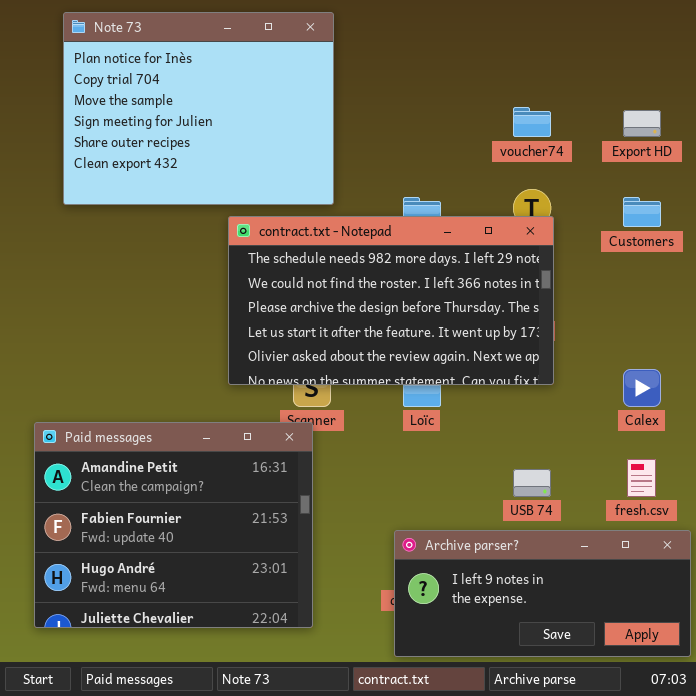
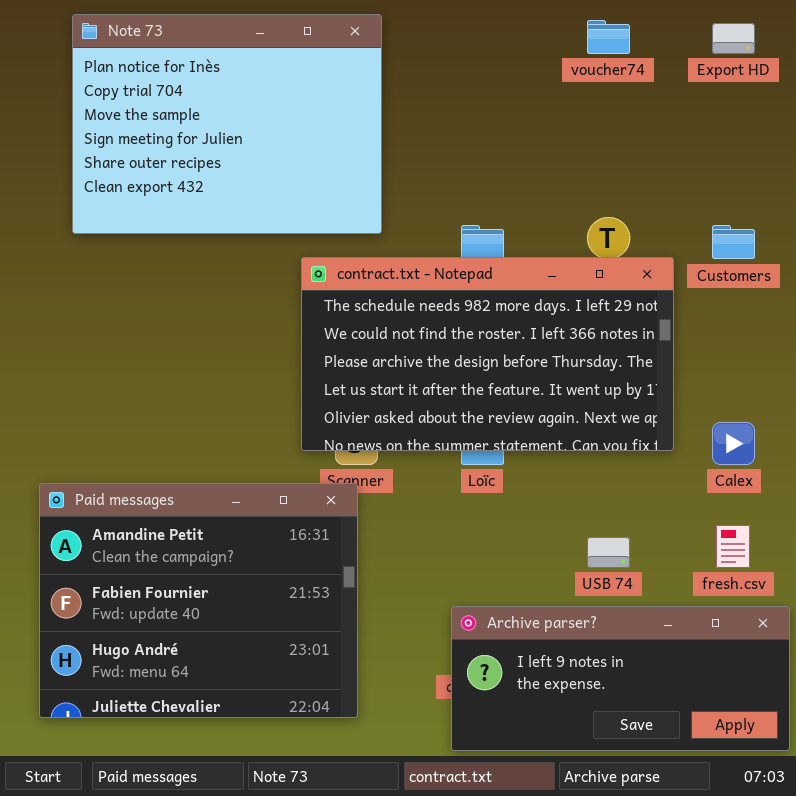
voucher74: [513,107,551,137] -> [587,20,630,54], moved
Export HD: [623,110,661,137] -> [712,23,755,54], moved
contract.txt - Notepad: [228,216,554,385] -> [301,257,674,451], moved

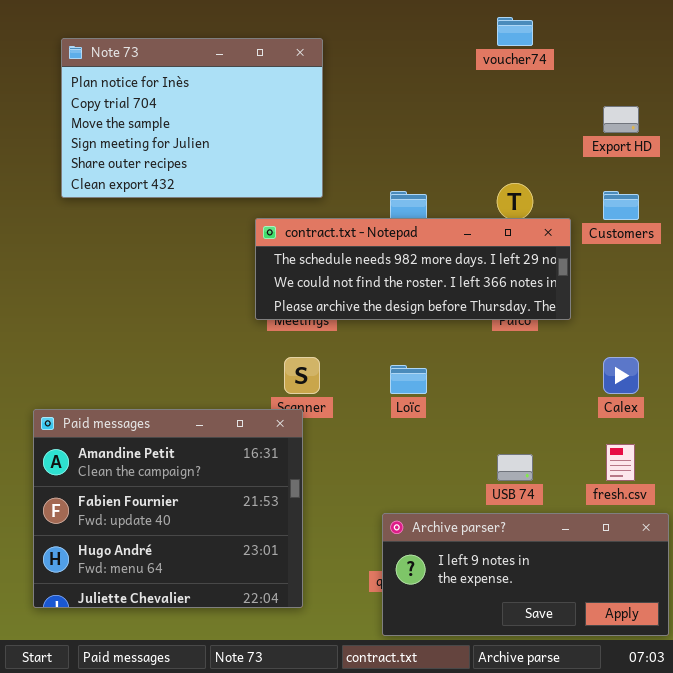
Note 73: [72,14,382,234] -> [61,38,323,198], resized
Export HD: [712,23,755,54] -> [603,106,639,133], moved
contract.txt - Notepad: [301,257,674,451] -> [255,218,571,320], resized

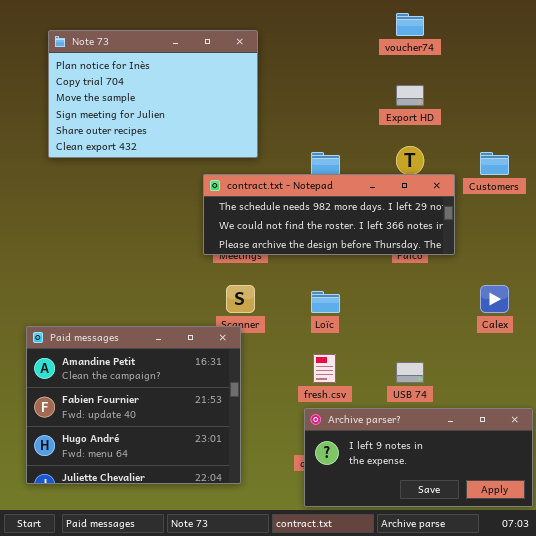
Export HD: [603,106,639,133] -> [396,85,424,106], moved
fresh.csv: [606,444,635,481] -> [313,354,336,383], moved

